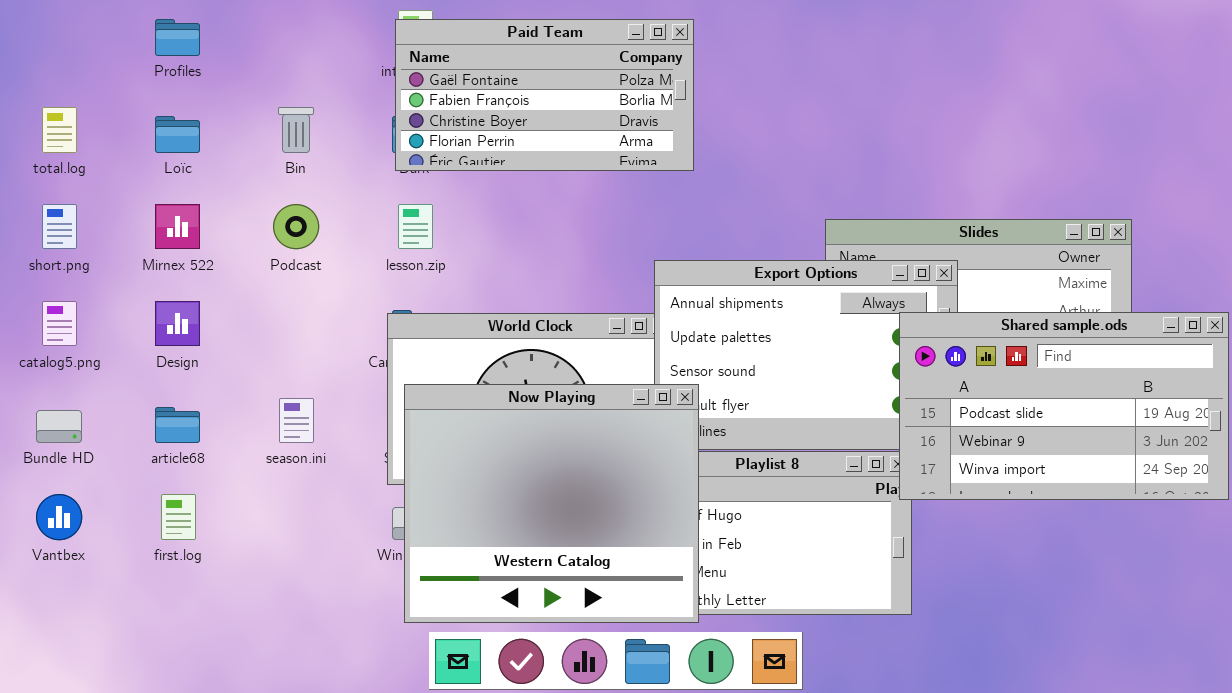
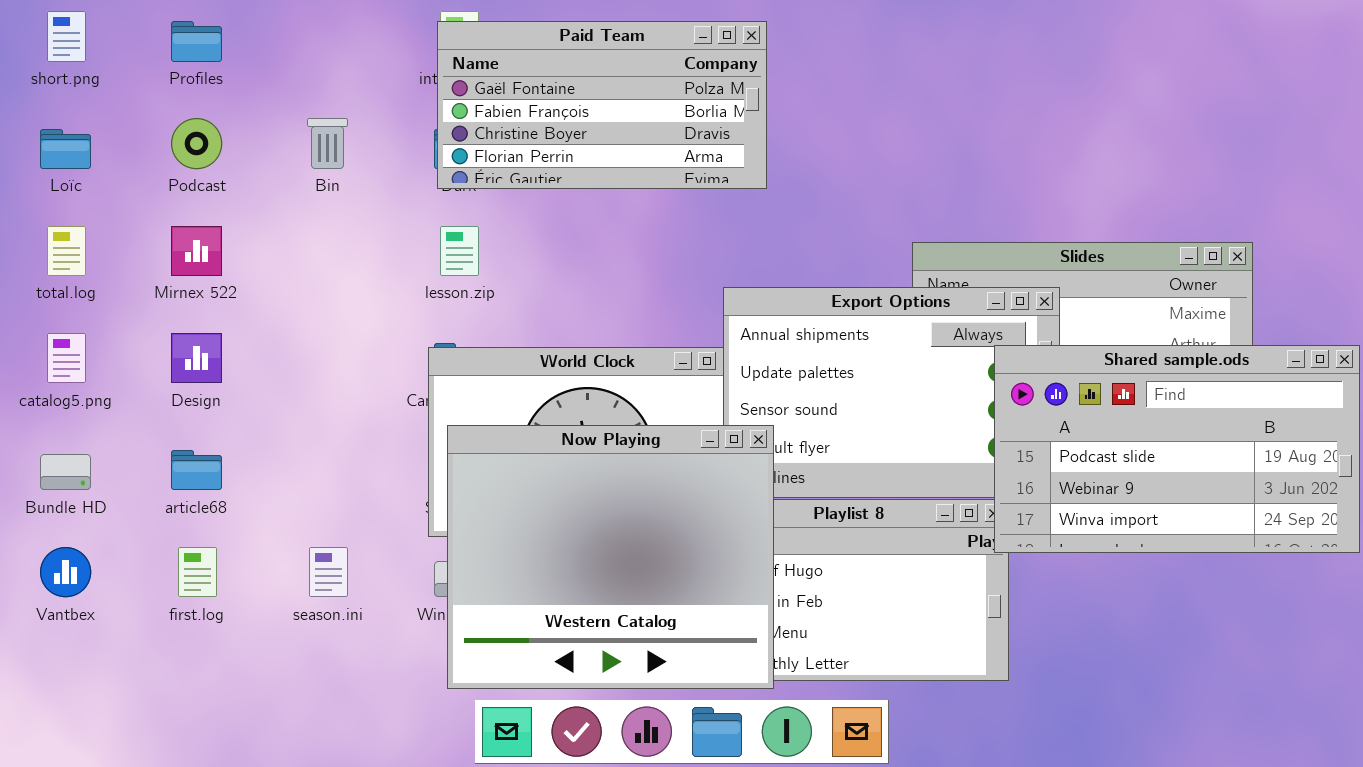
total.log: [42,107,77,153] -> [47,226,86,276], moved
Loïc: [155,116,200,153] -> [40,129,91,169], moved
short.png: [42,204,77,249] -> [47,11,86,62], moved
Podcast: [273,204,319,249] -> [171,118,222,169], moved
season.ini: [279,398,314,443] -> [309,547,348,597], moved

